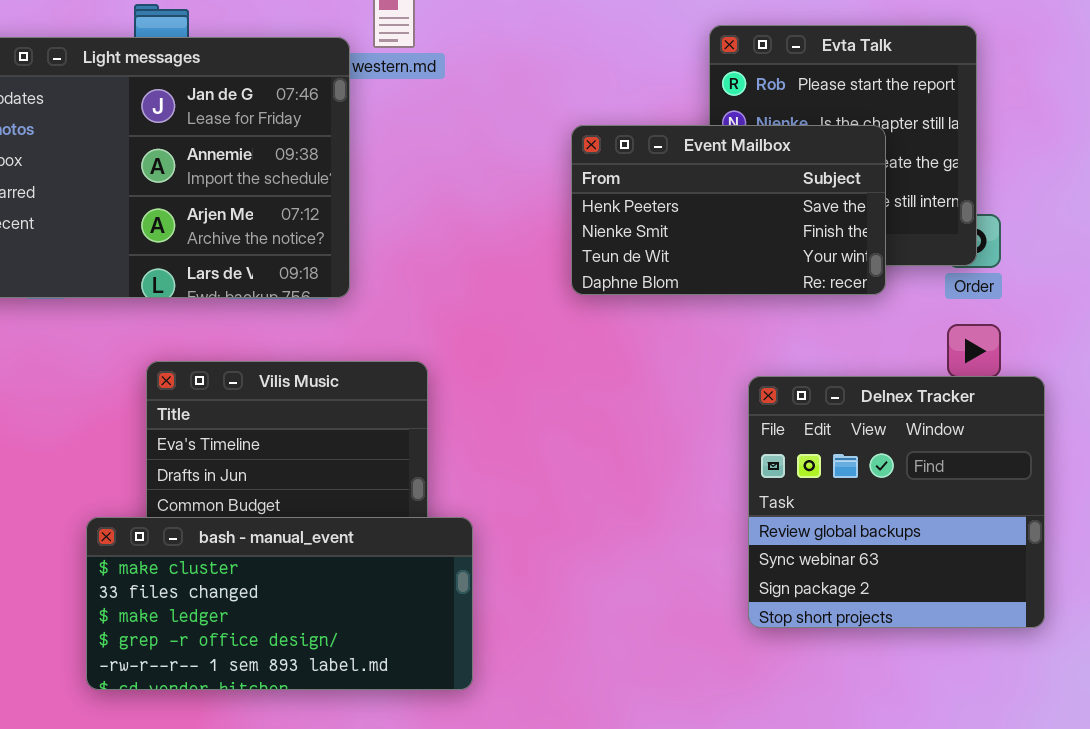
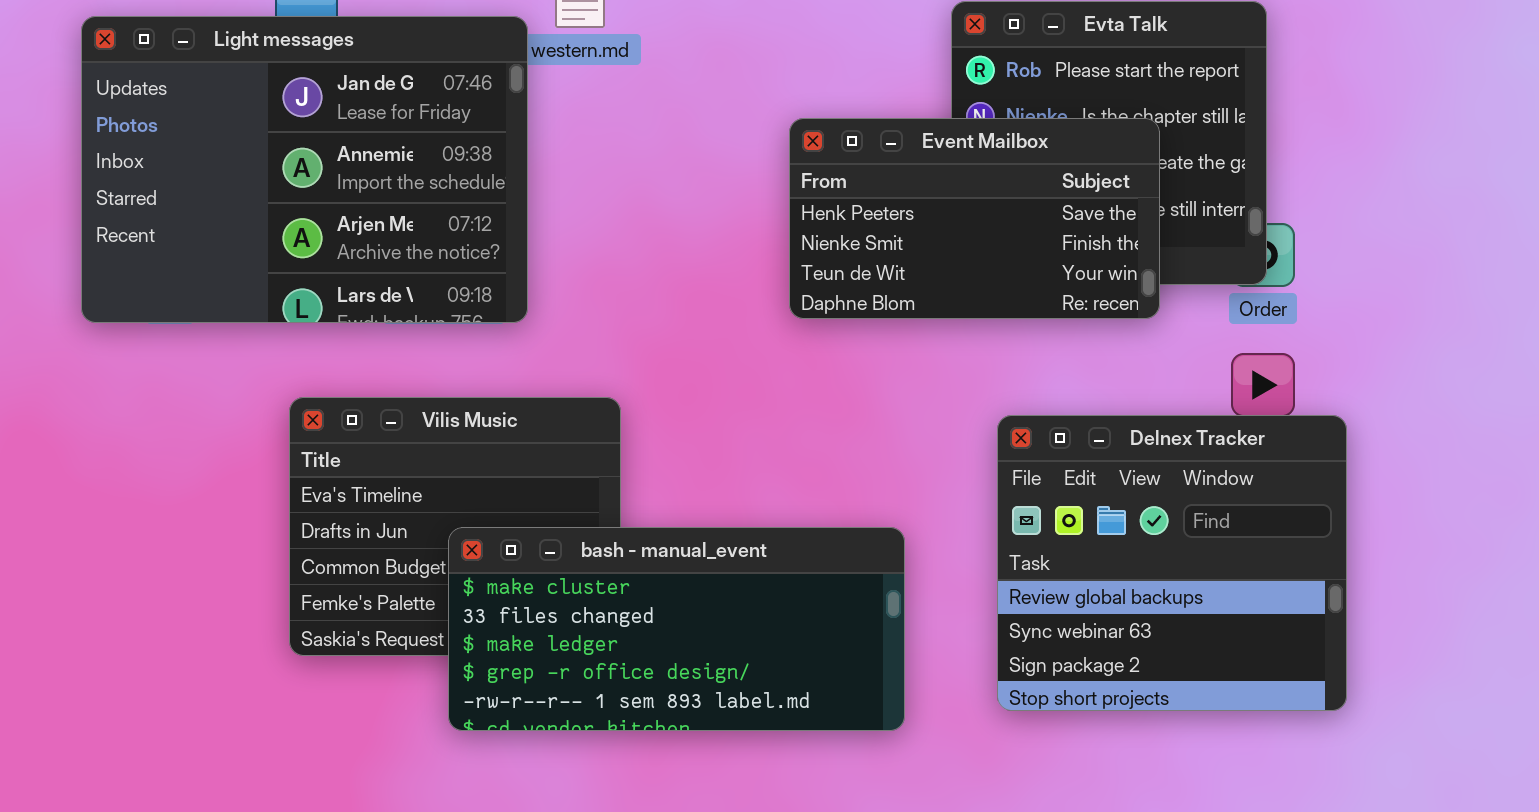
bash - manual_event: [86,517,473,690] -> [448,527,905,731], moved

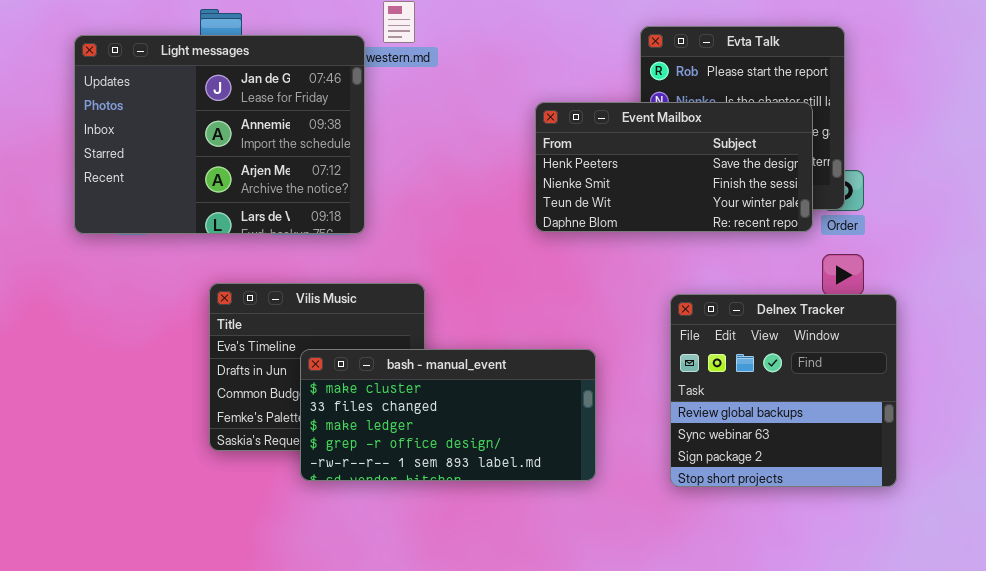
Event Mailbox: [789,118,1160,319] -> [535,102,813,232], resized
bash - manual_event: [448,527,905,731] -> [300,349,596,481], moved

